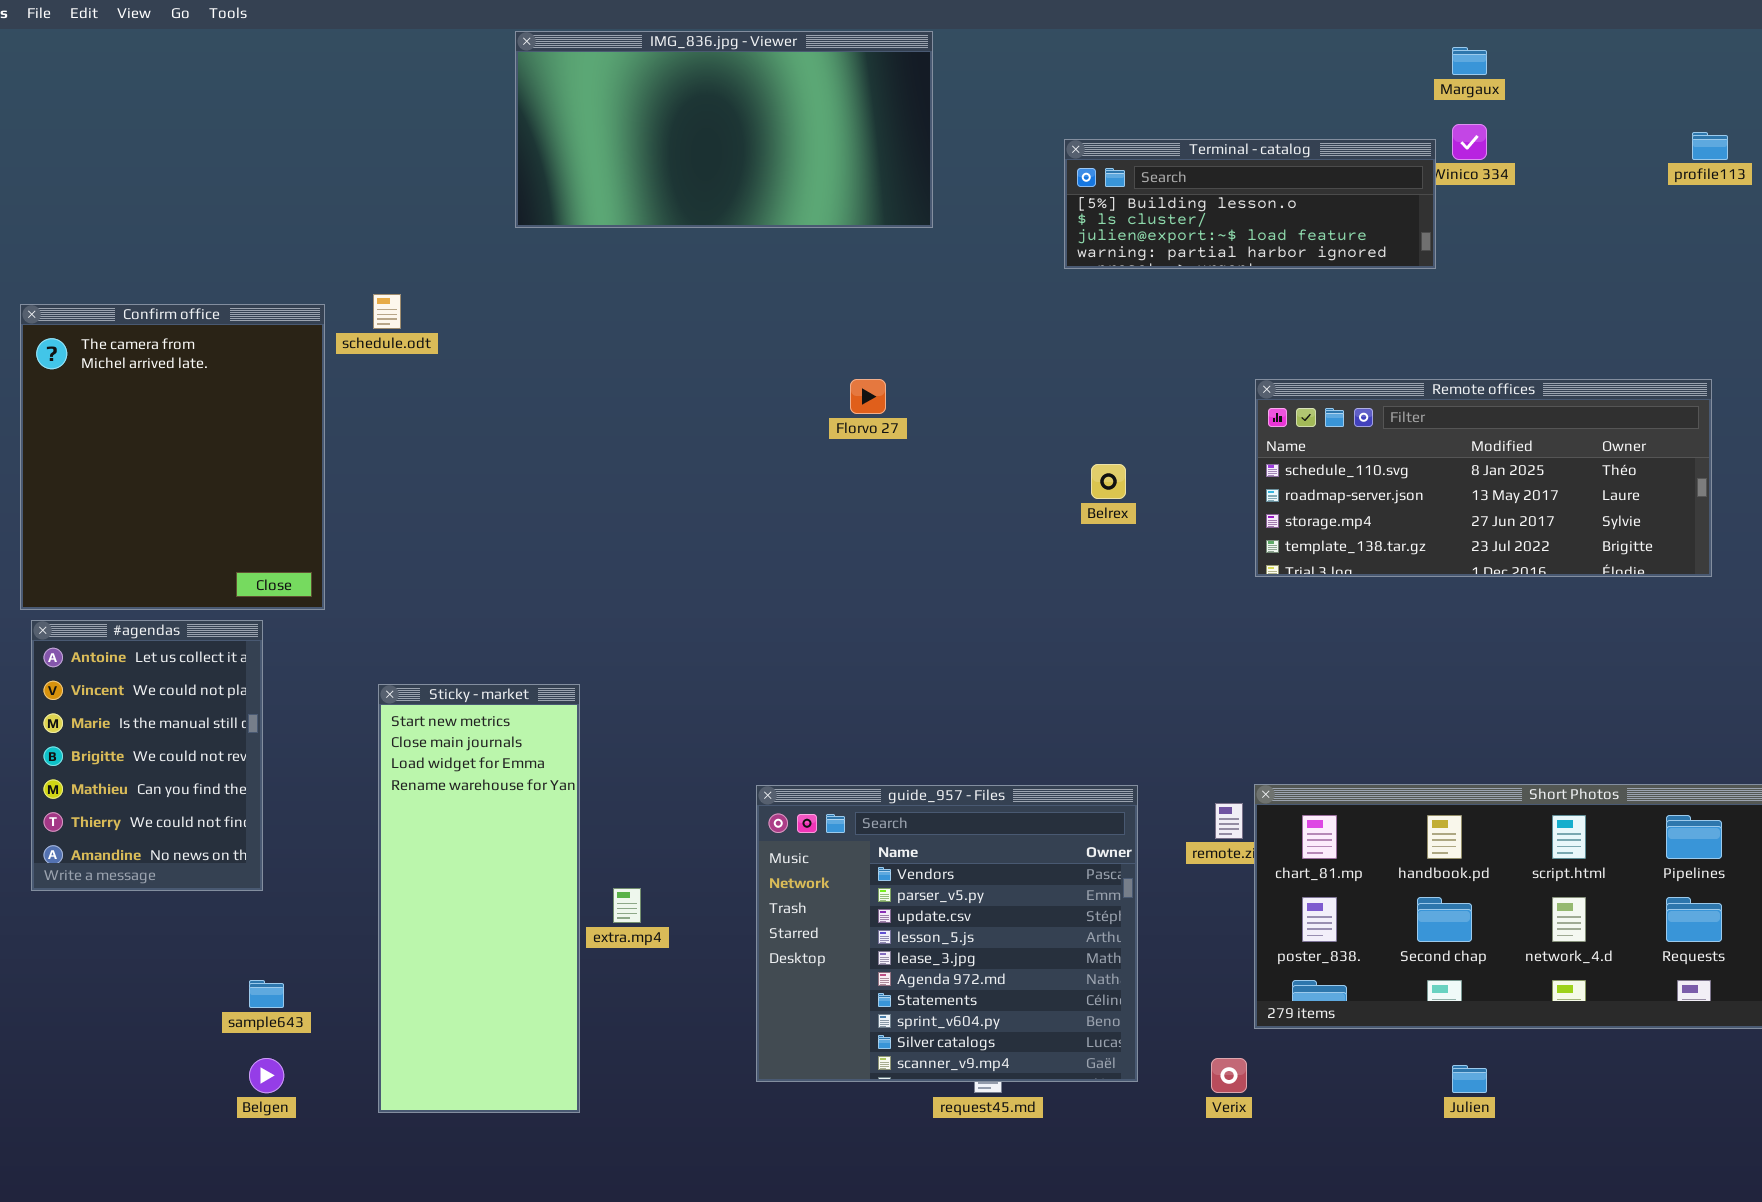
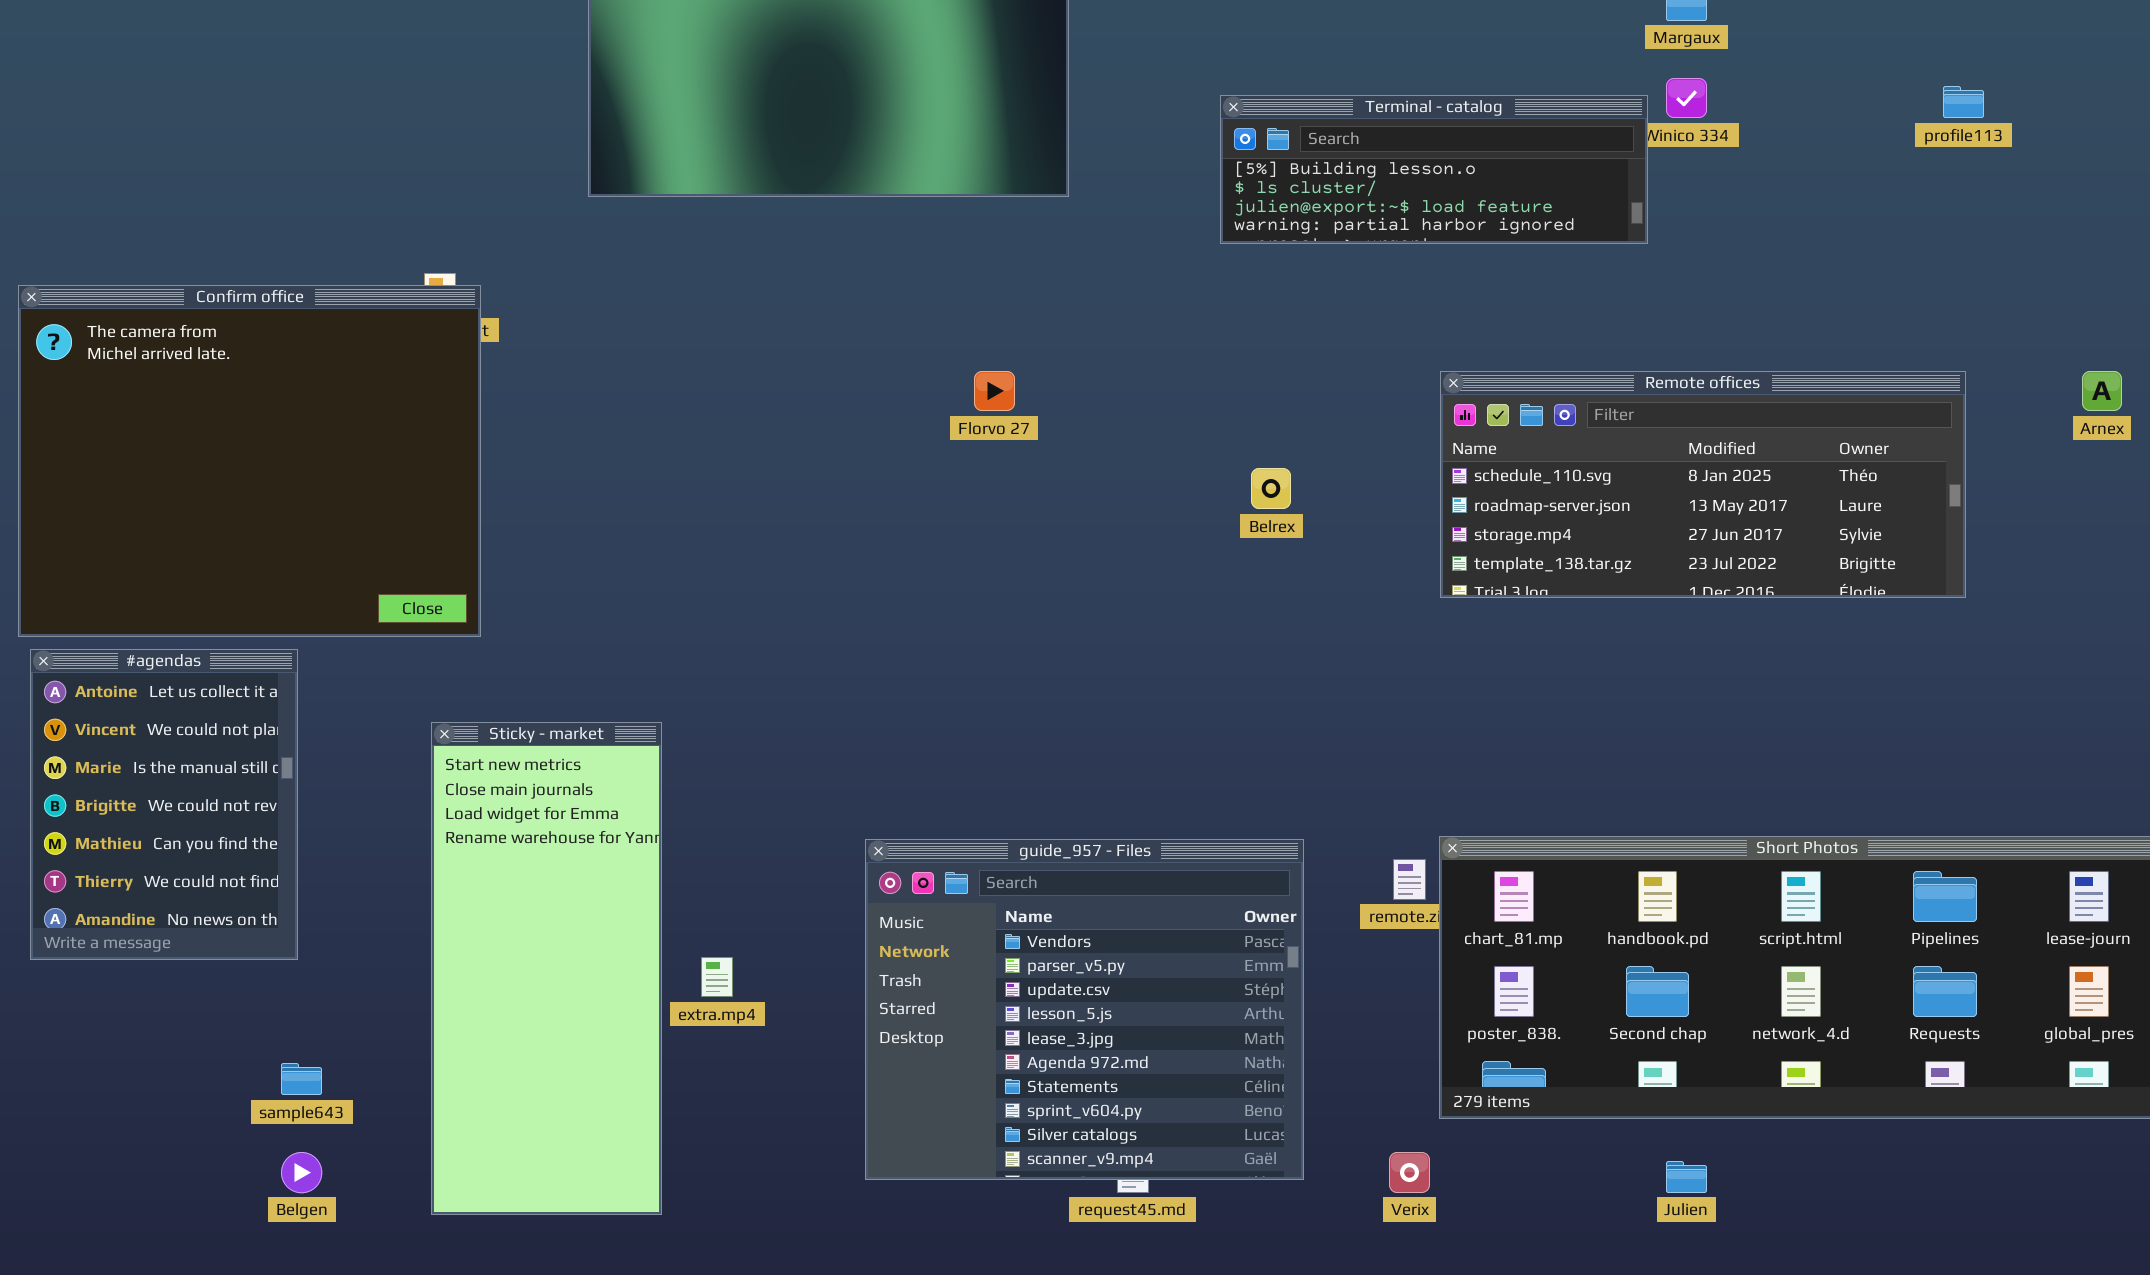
Confirm office: [20,304,325,610] -> [18,285,481,637], resized

